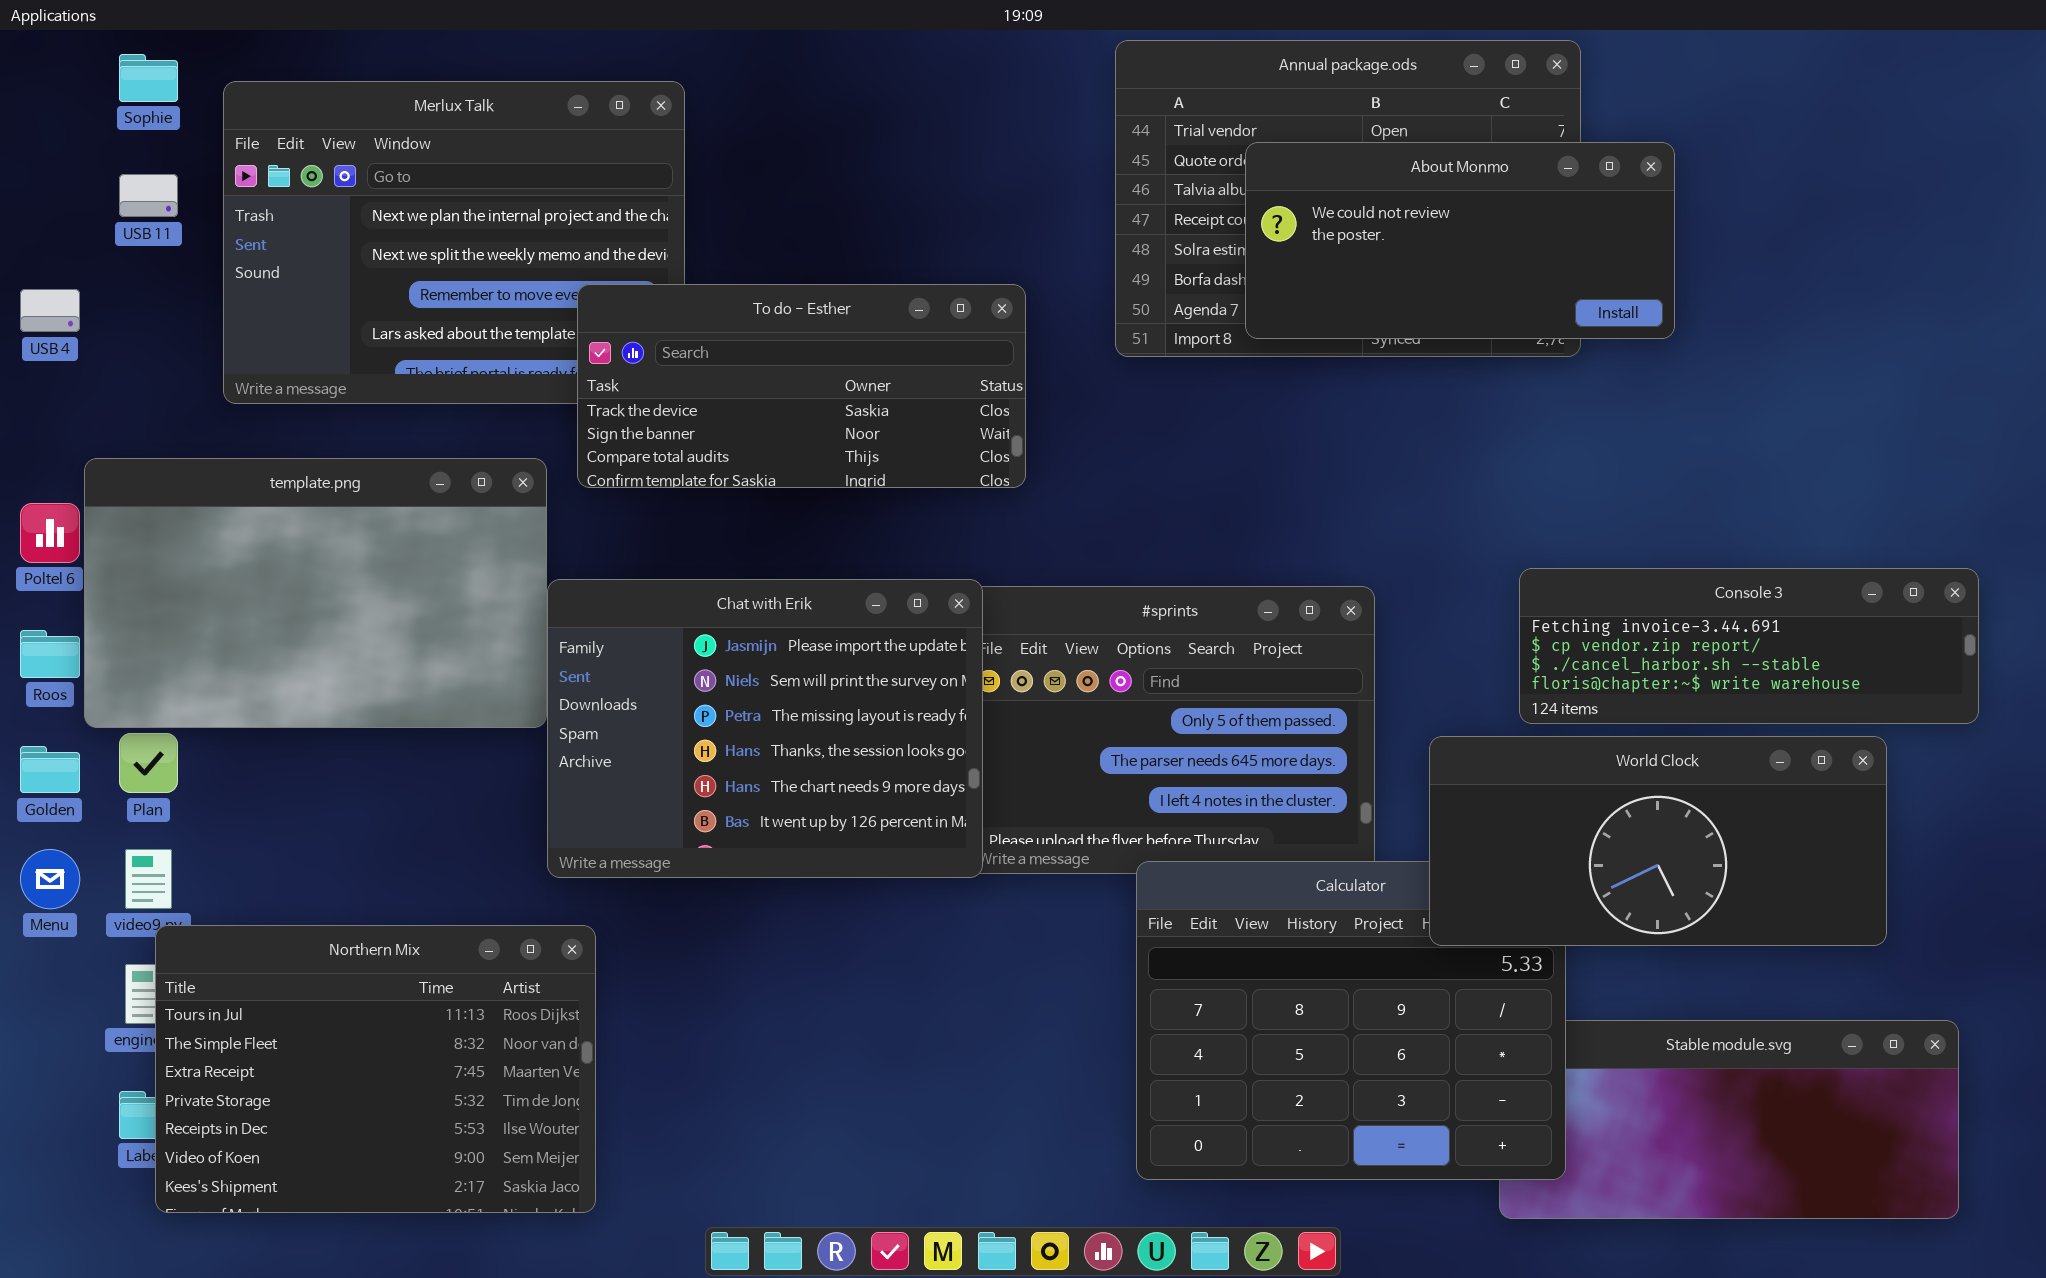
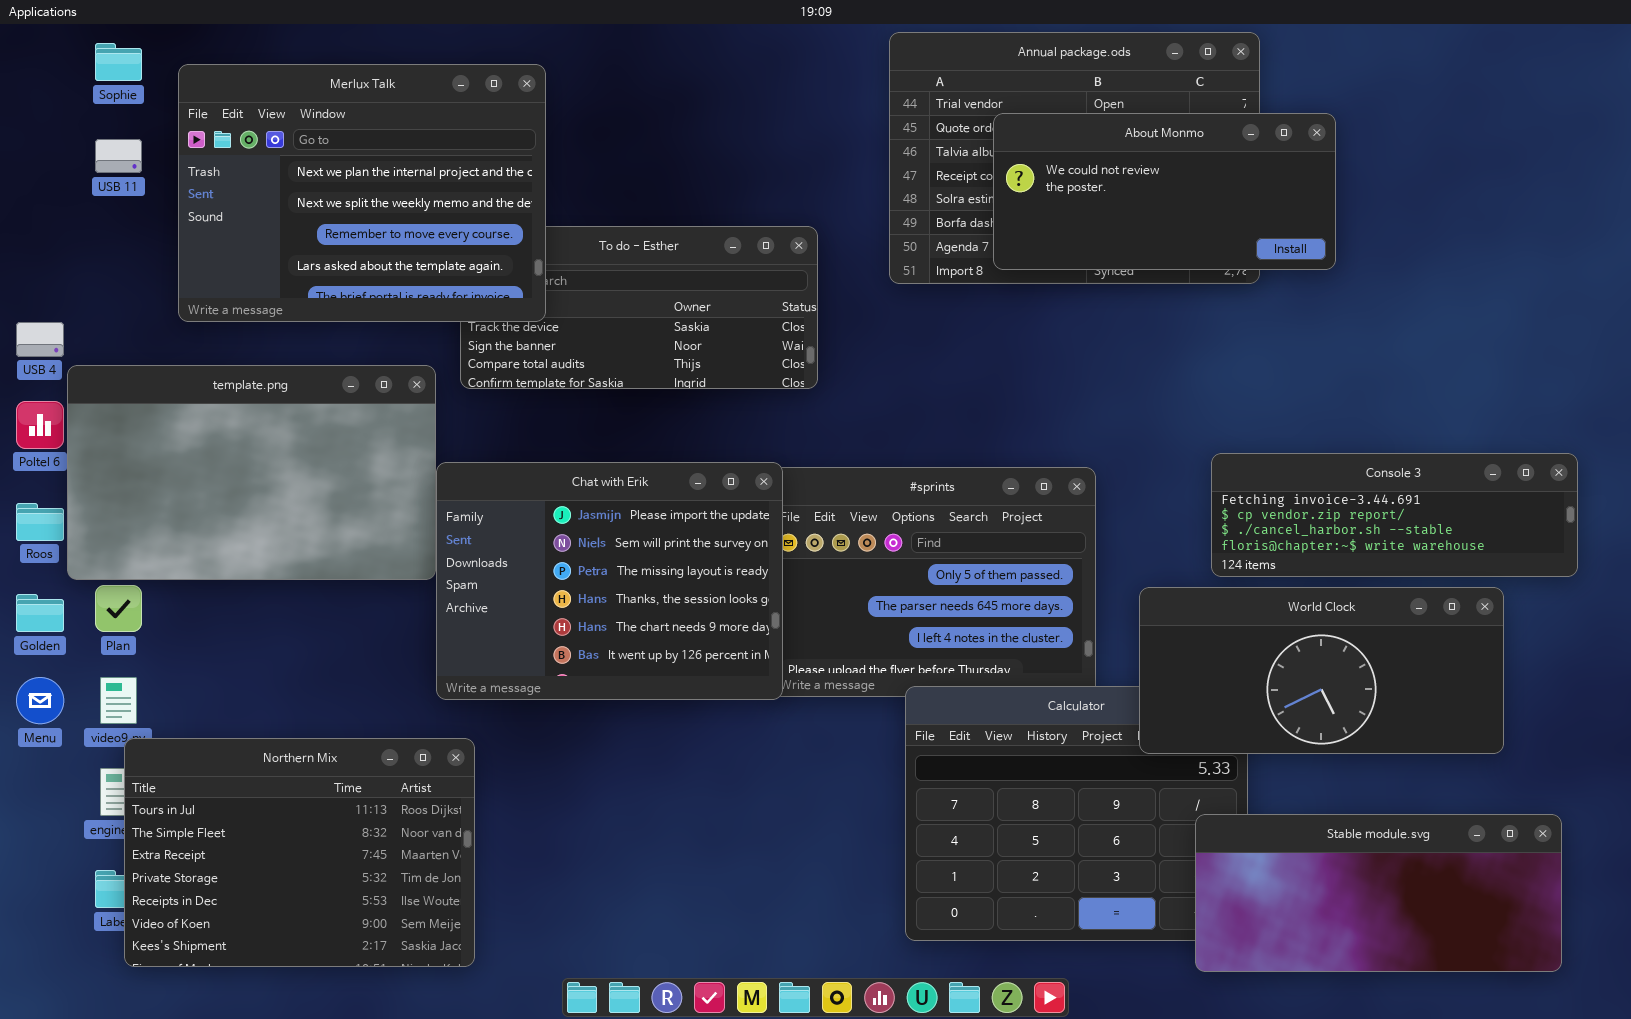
Merlux Talk: [223,81,685,404] -> [178,64,546,322], raised
USB 4: [20,289,80,332] -> [16,322,64,357], moved
Stable module.svg: [1499,1020,1959,1219] -> [1195,814,1562,972], raised

